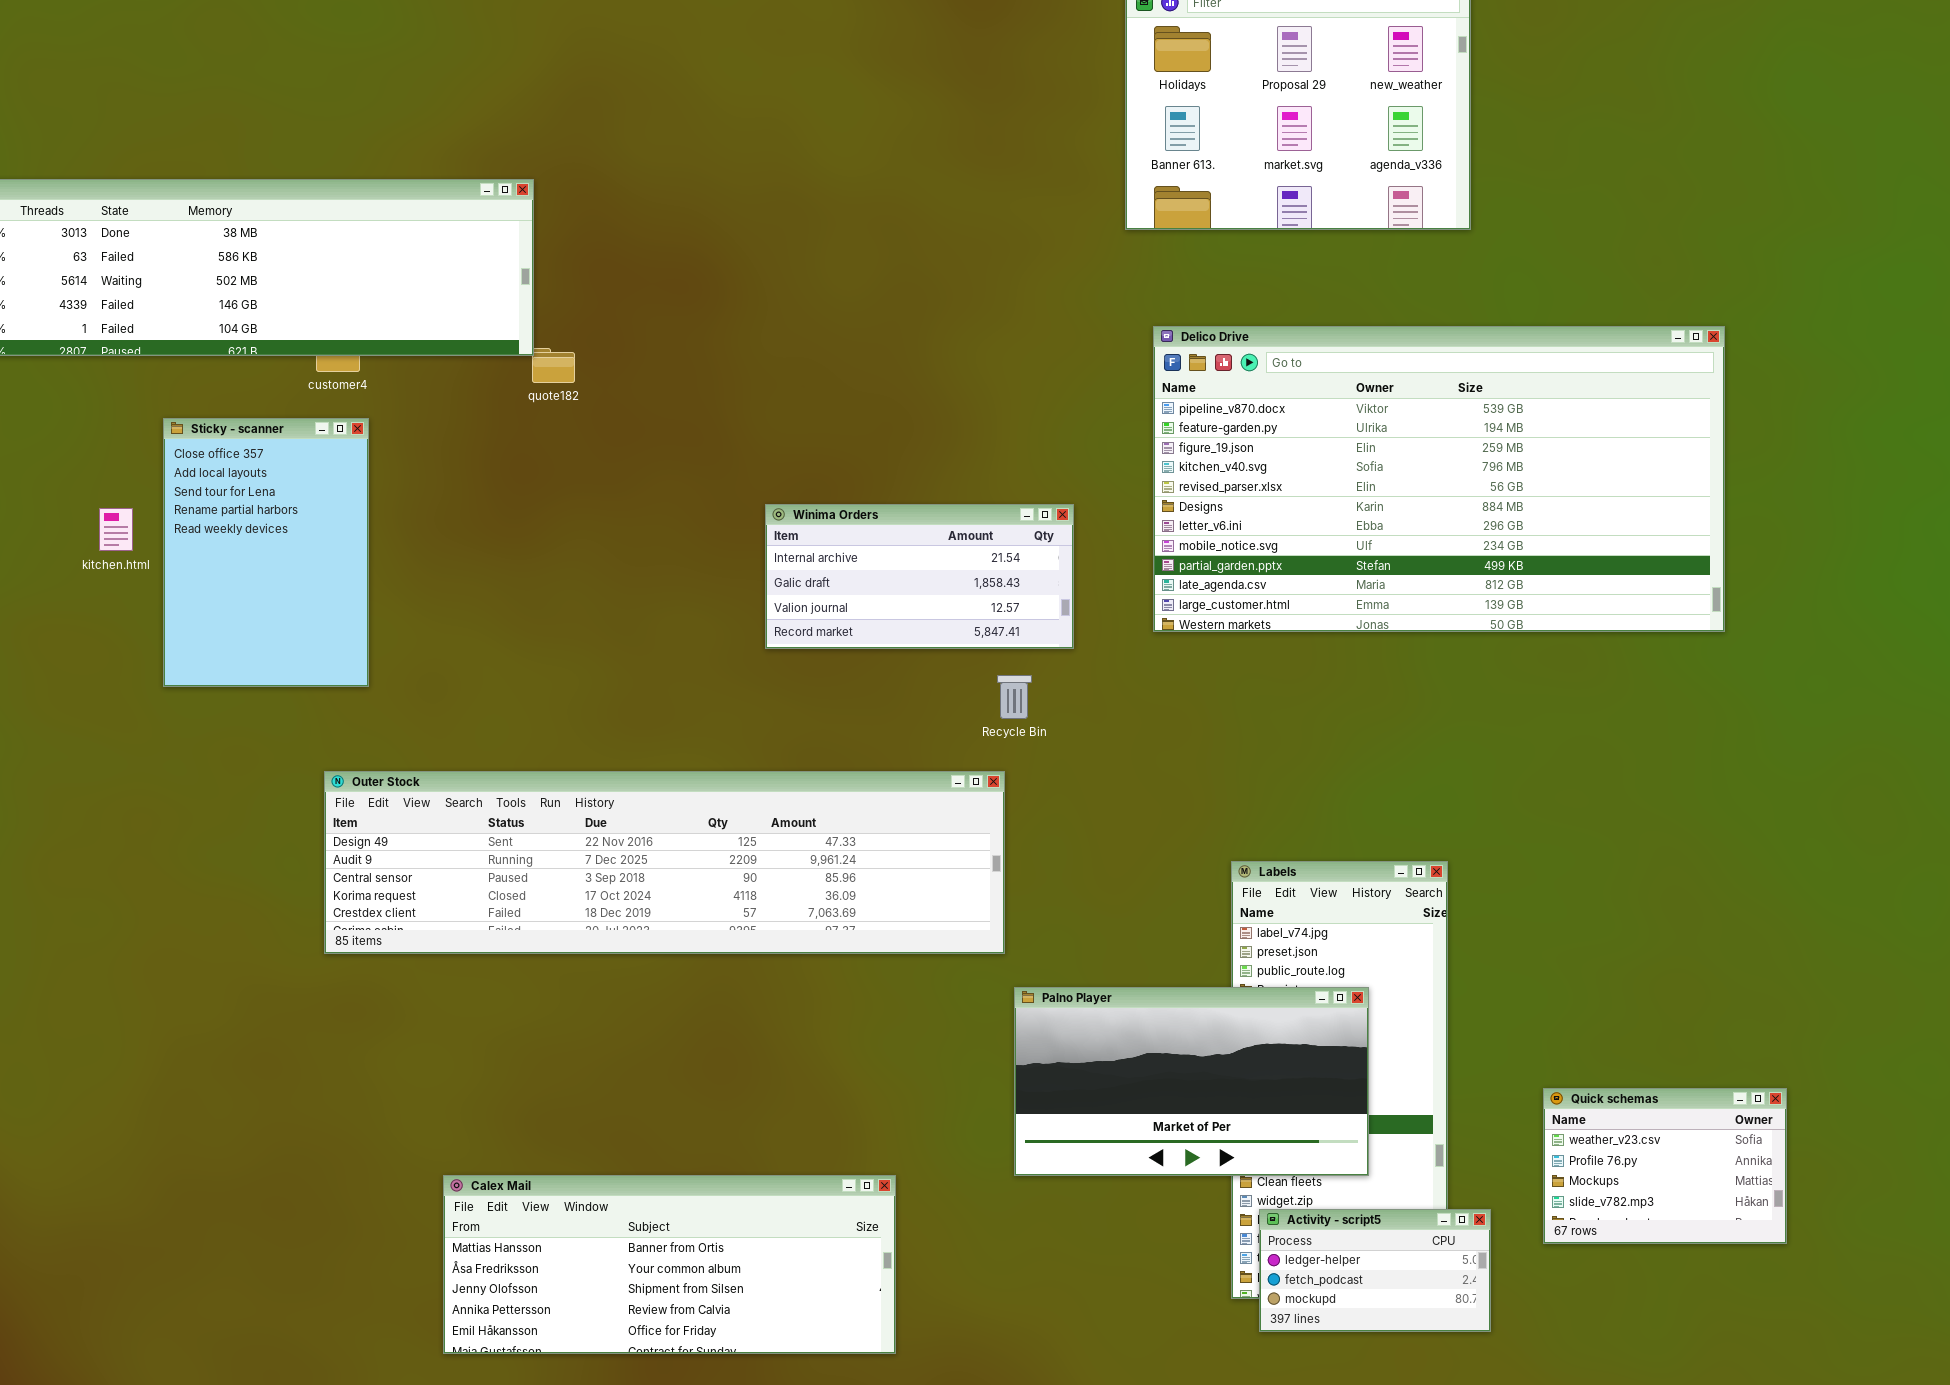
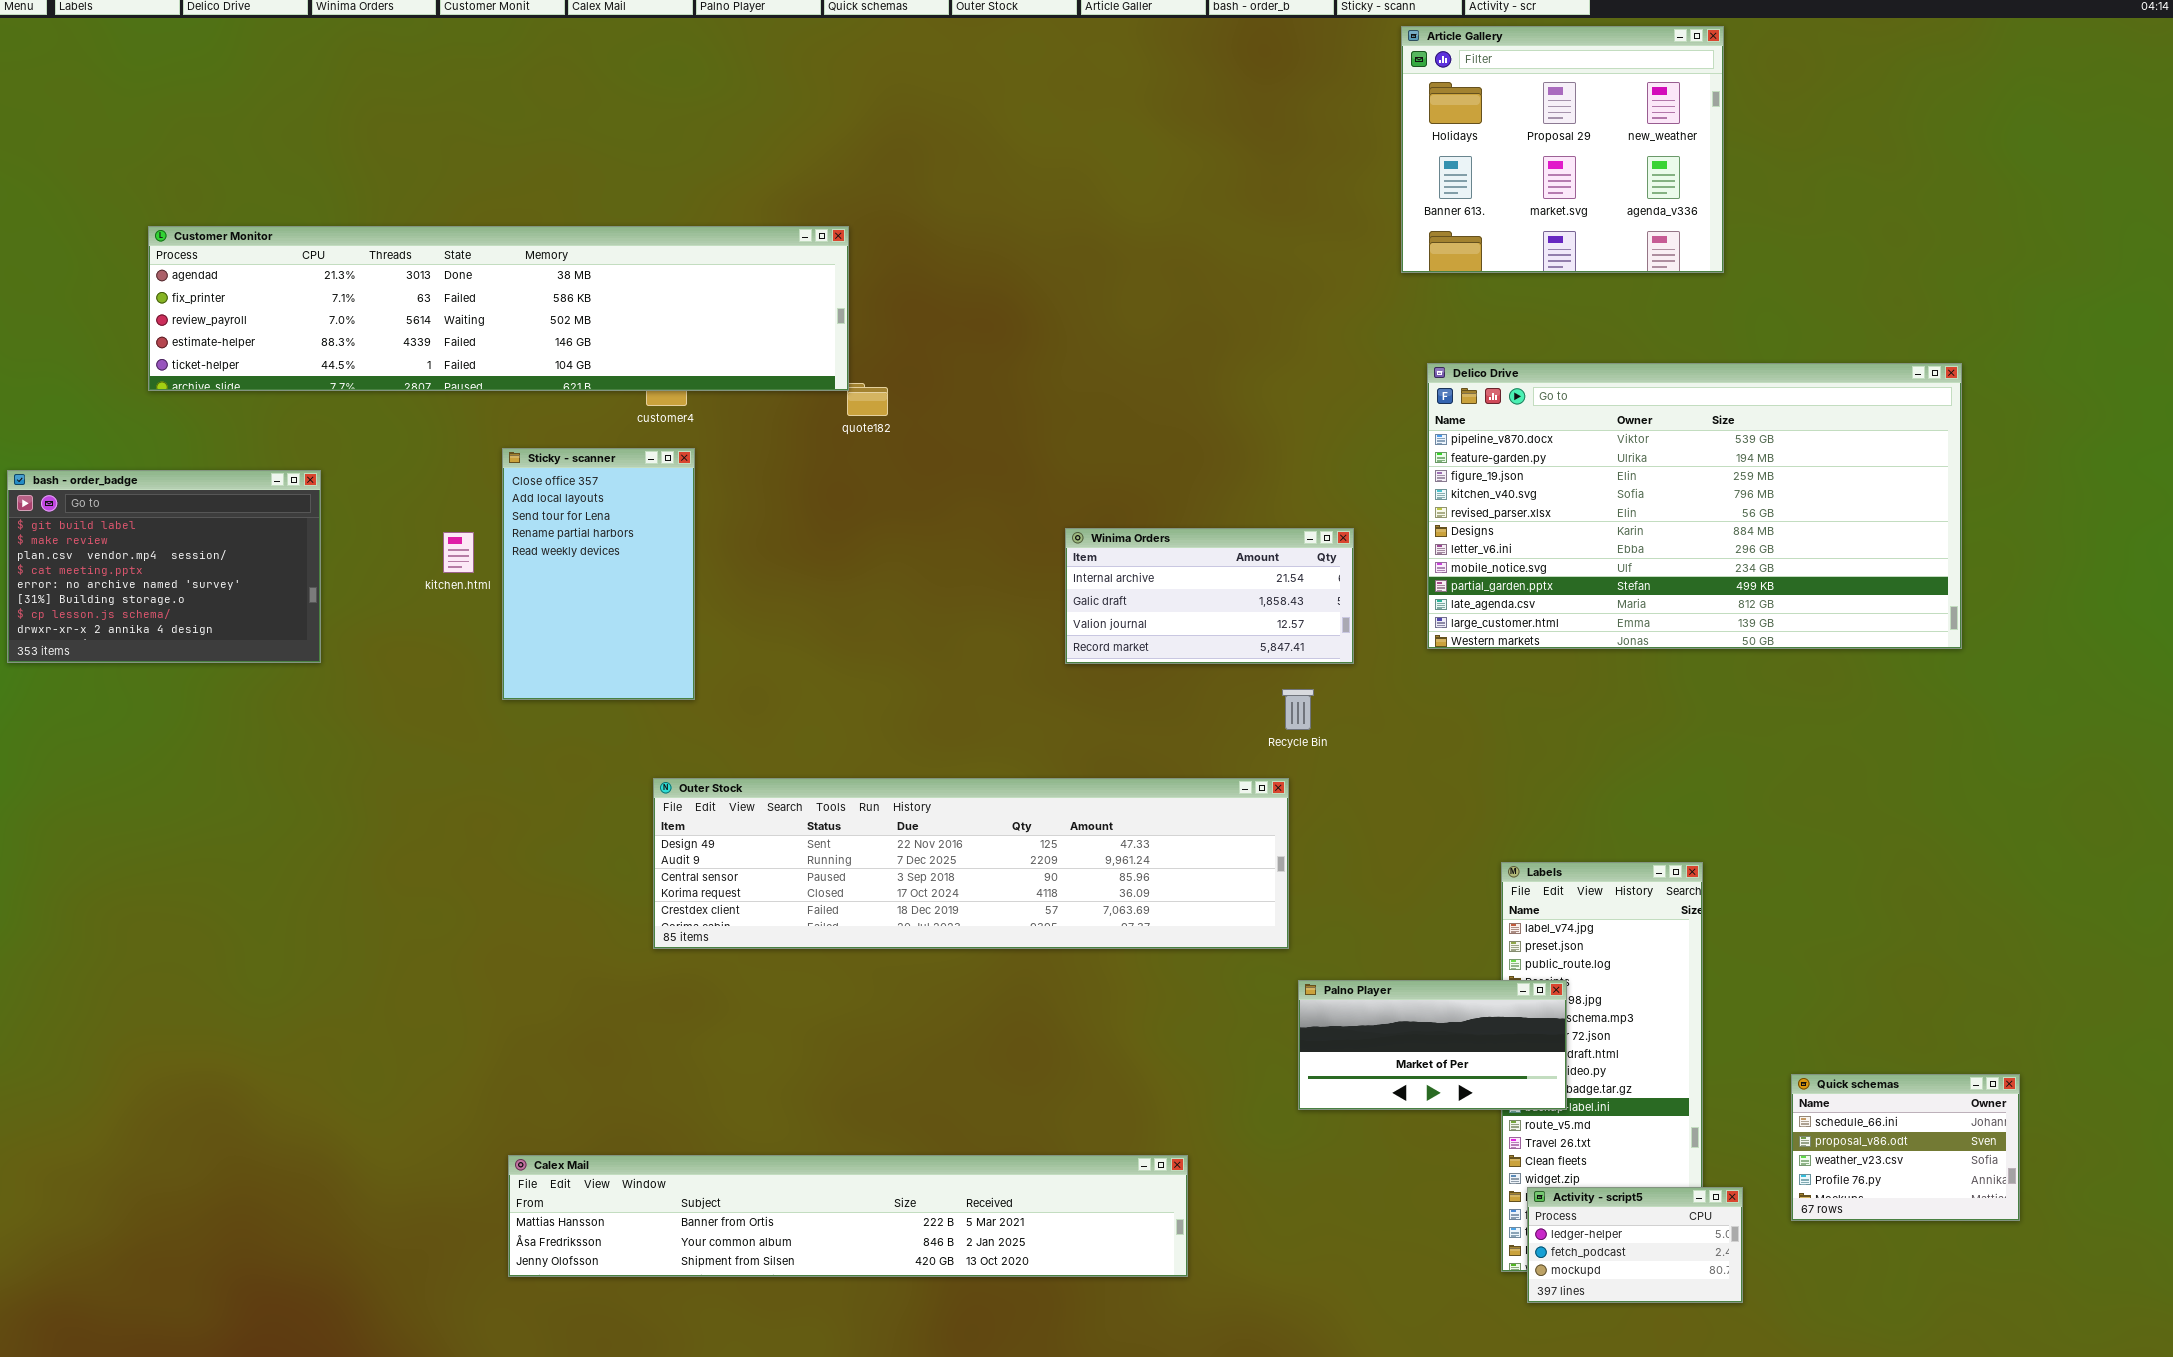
Palno Player: [1014,987,1369,1176] -> [1298,980,1567,1110], resized
Quick schemas: [1543,1088,1787,1244] -> [1791,1074,2020,1221], scrolled up 2 rows
Calex Mail: [443,1175,896,1354] -> [508,1155,1188,1277], resized

